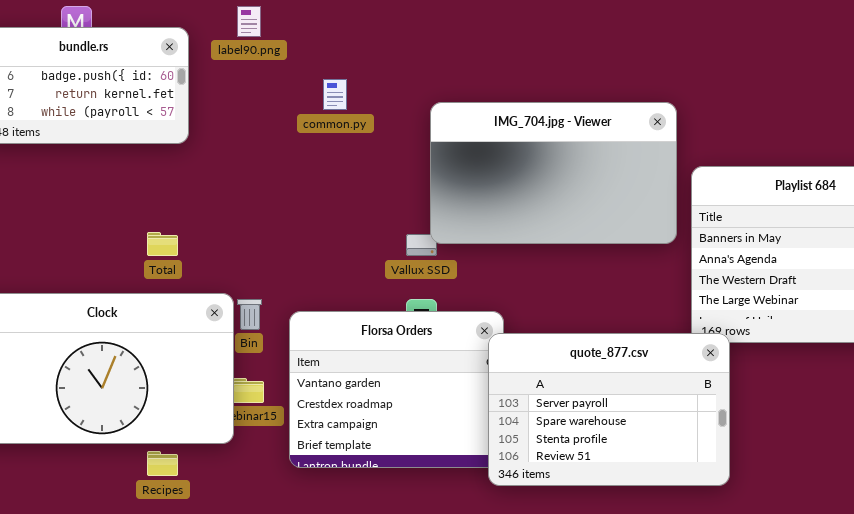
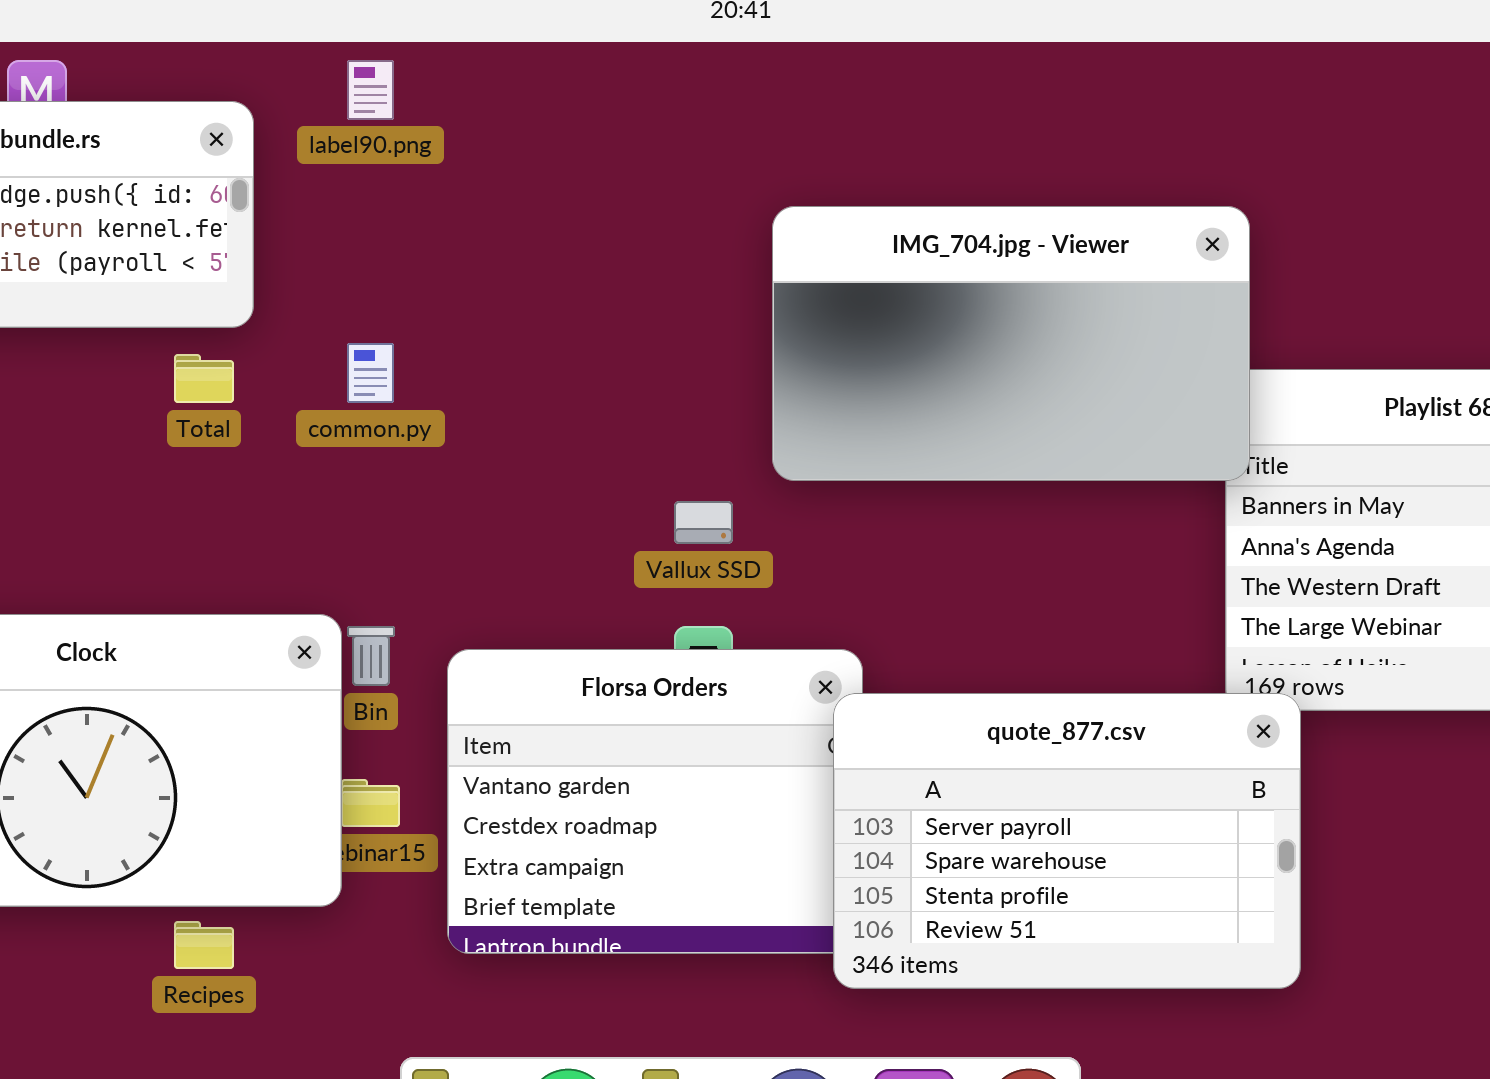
common.py: [323,79,347,110] -> [347,343,394,403], moved
IMG_704.jpg - Viewer: [430,102,677,244] -> [772,206,1250,481], moved
Total: [147,232,178,256] -> [174,354,234,403], moved

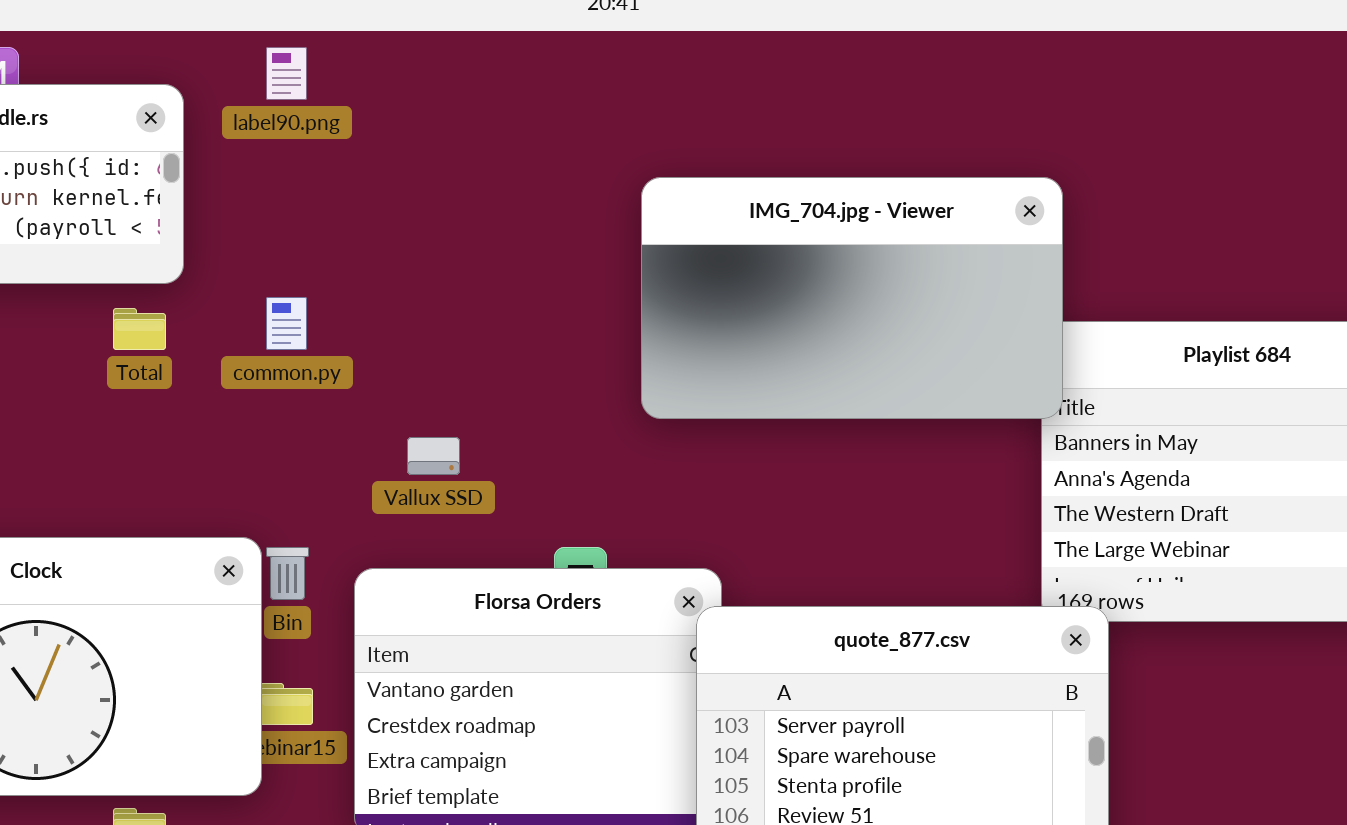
Vallux SSD: [674,501,733,544] -> [407,437,460,475], moved

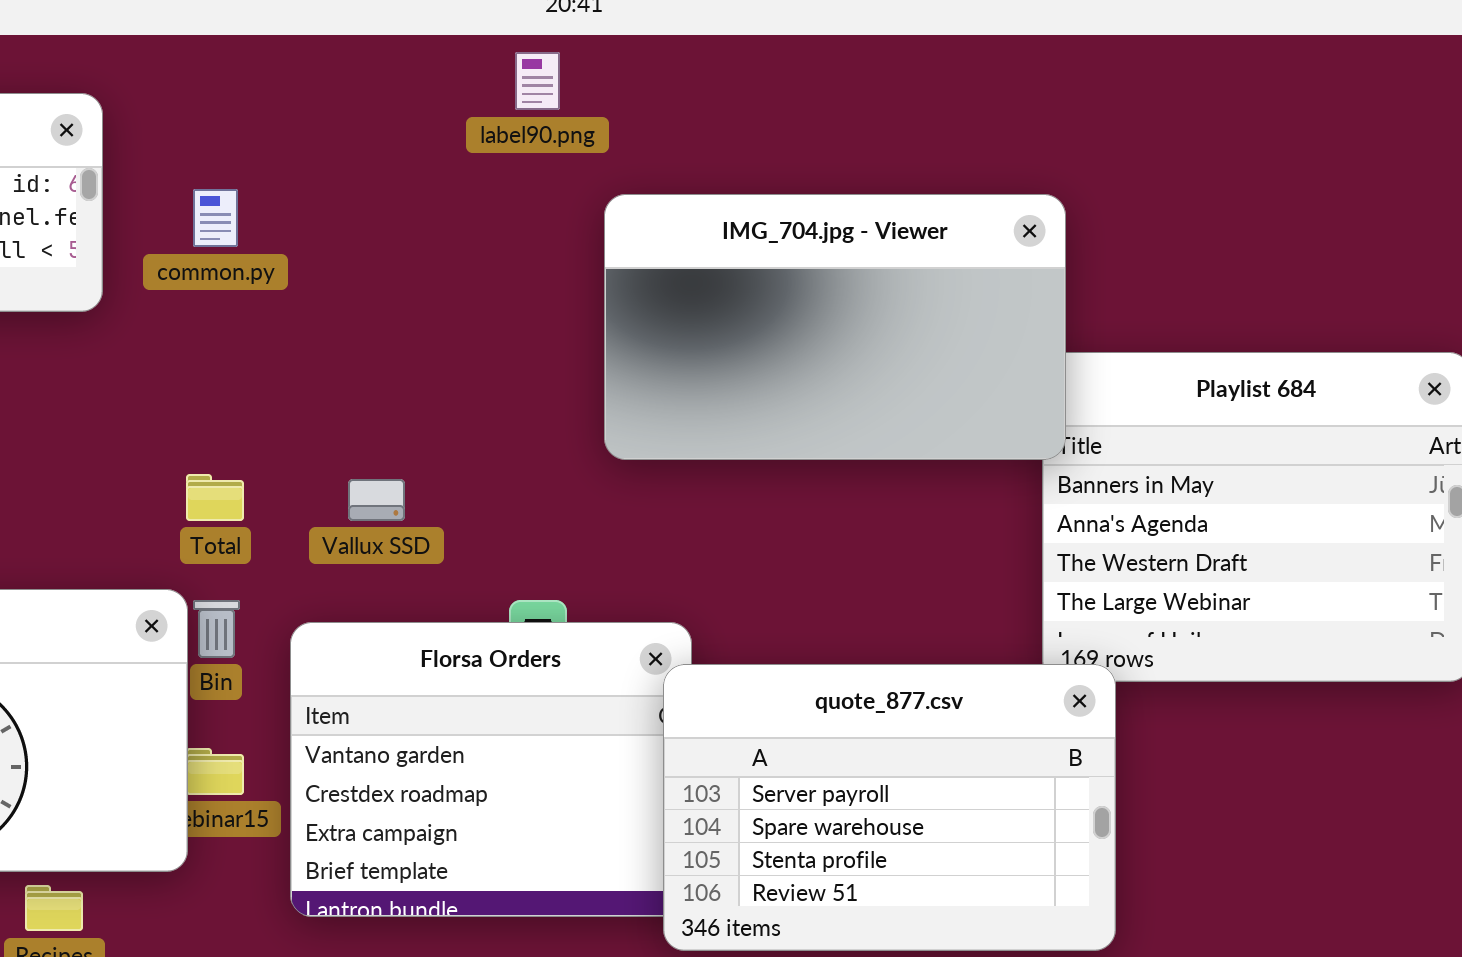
label90.png: [266,47,307,100] -> [515,52,560,110], moved
common.py: [266,297,307,350] -> [193,189,238,247], moved
Total: [113,308,166,350] -> [186,474,244,521], moved

